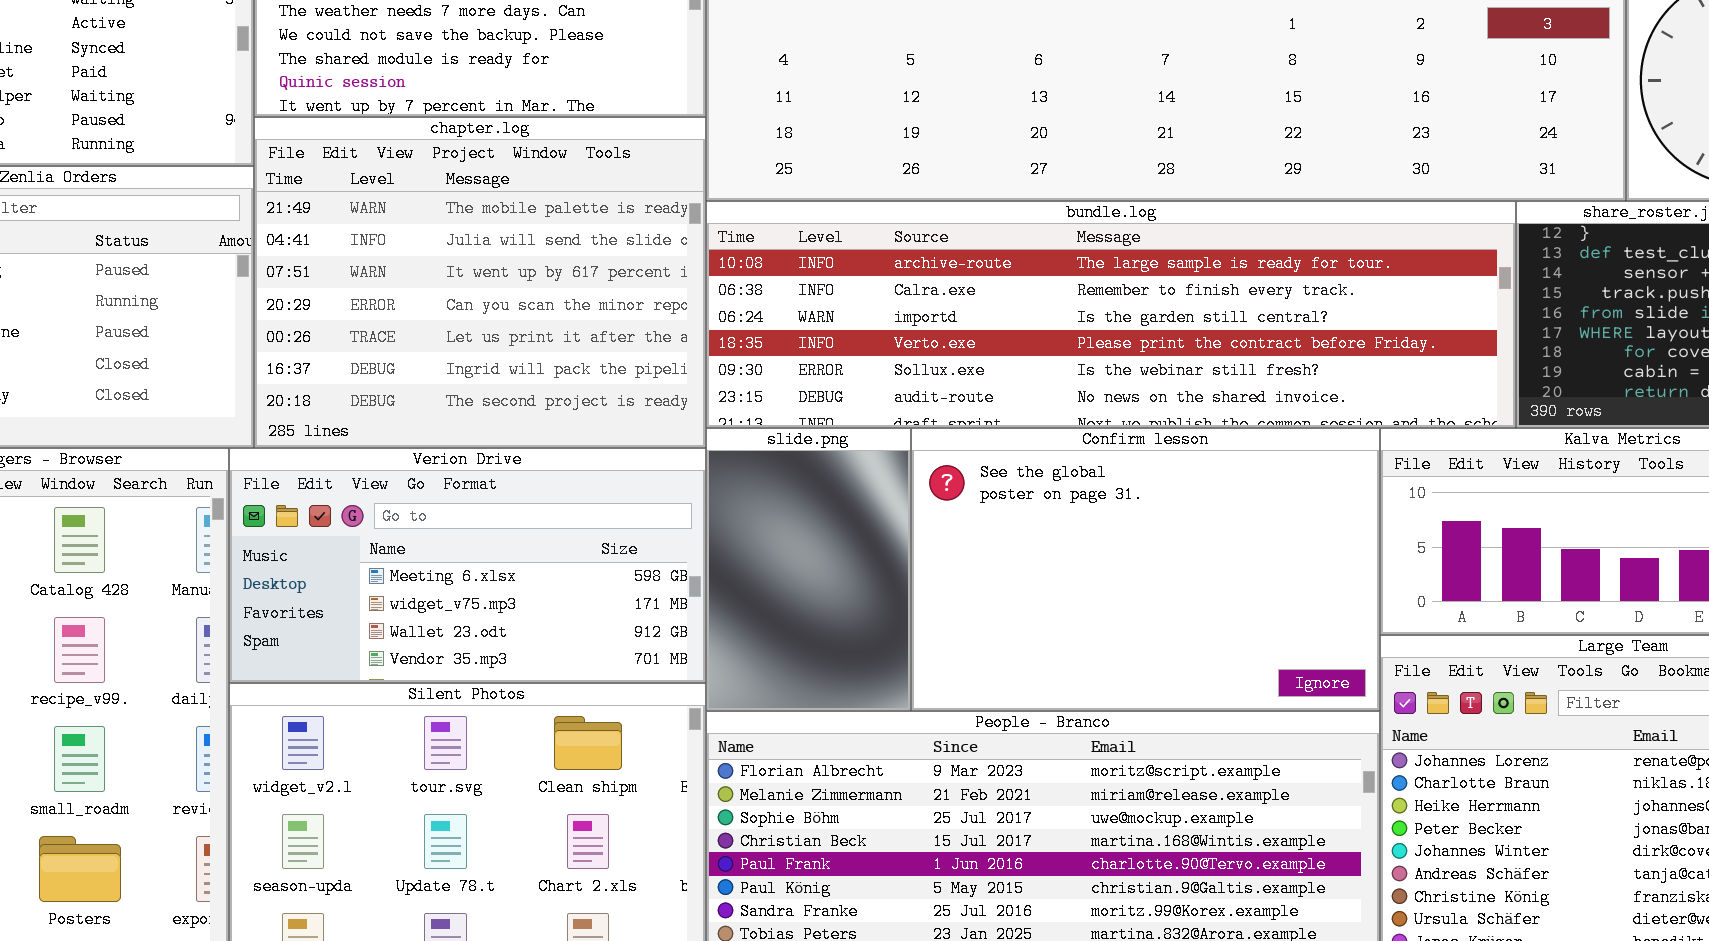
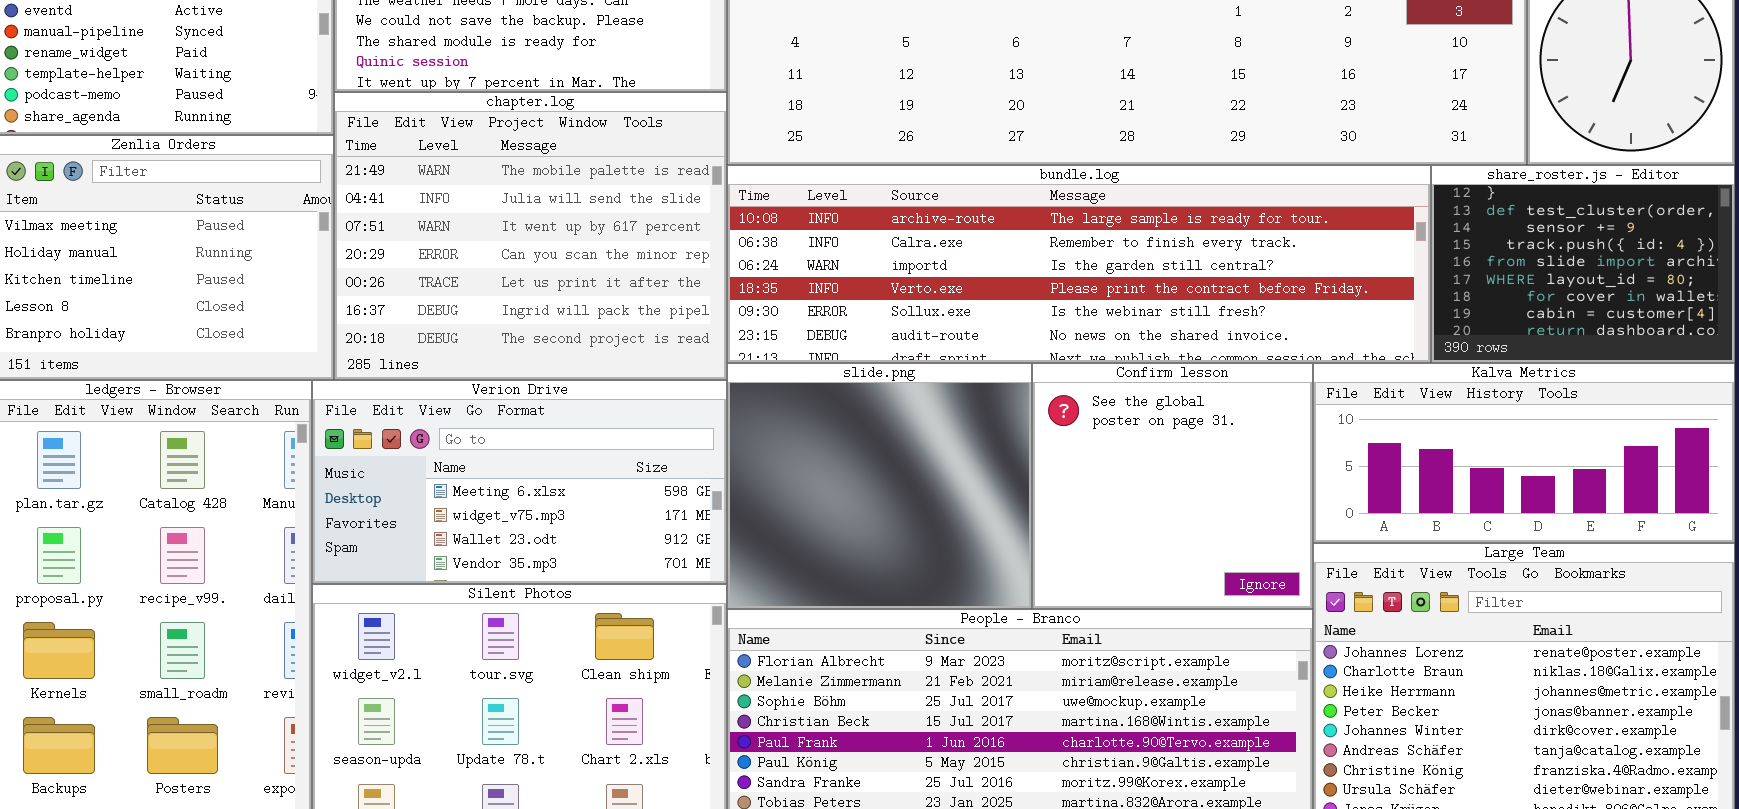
slide.png: [706,428,911,711] -> [727,363,1032,609], resized
Confirm lesson: [911,428,1380,711] -> [1032,363,1313,609], resized

